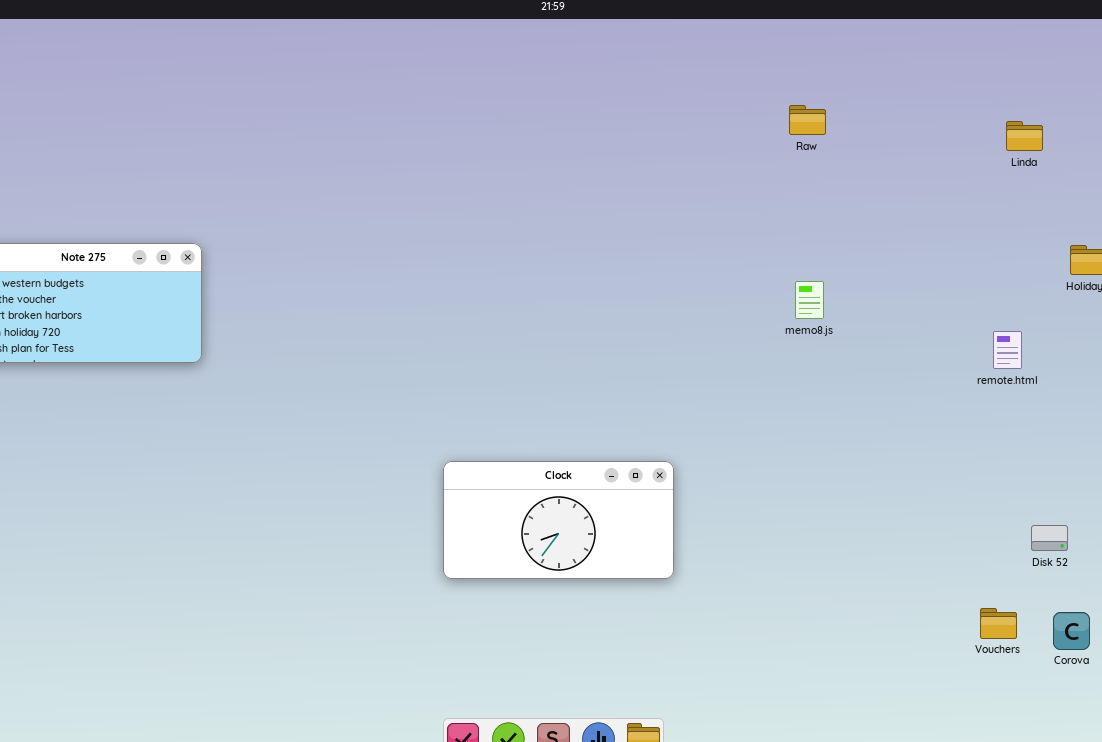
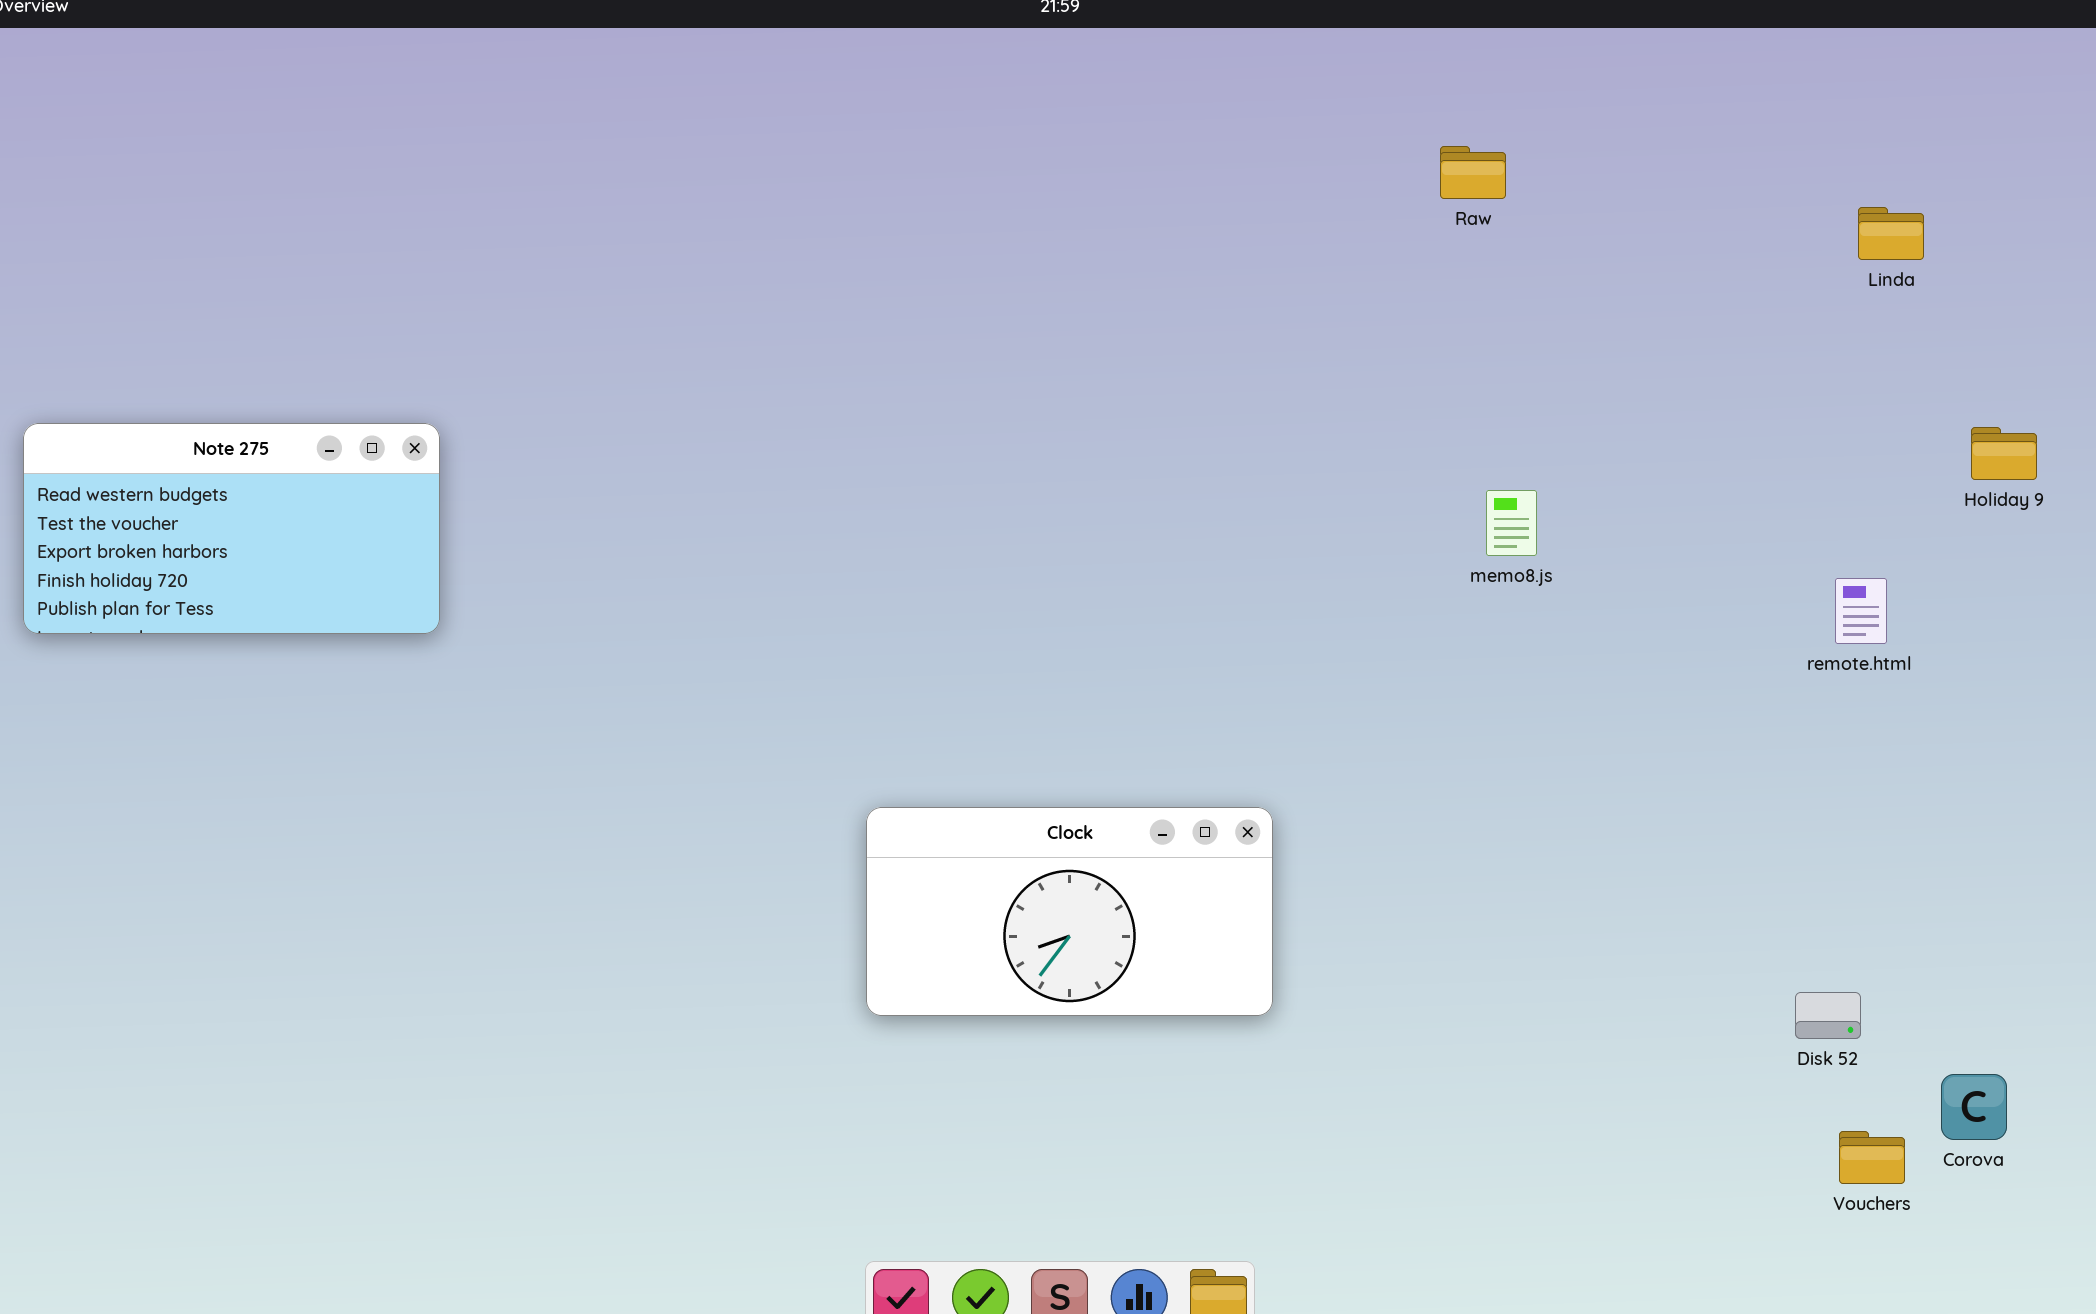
Raw: [789,105,826,135] -> [1440,146,1506,199], moved
Disk 52: [1031,525,1068,551] -> [1795,992,1861,1039], moved
Vouchers: [980,608,1017,639] -> [1839,1131,1905,1184], moved

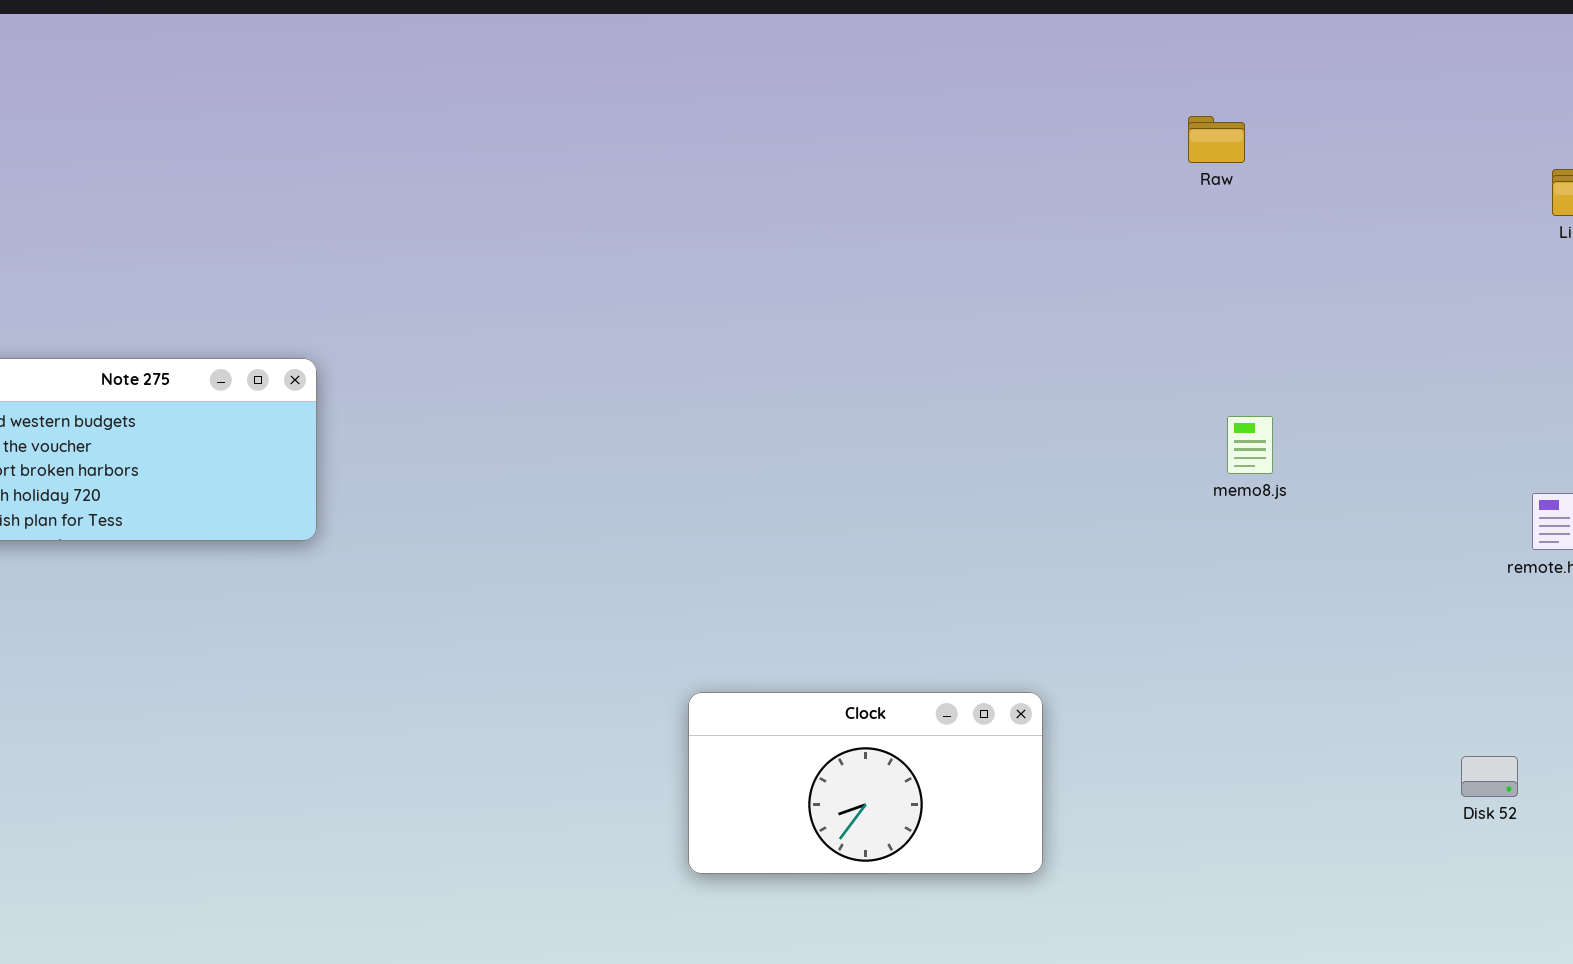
Disk 52: [1795,992,1861,1039] -> [1461,756,1518,797], moved

